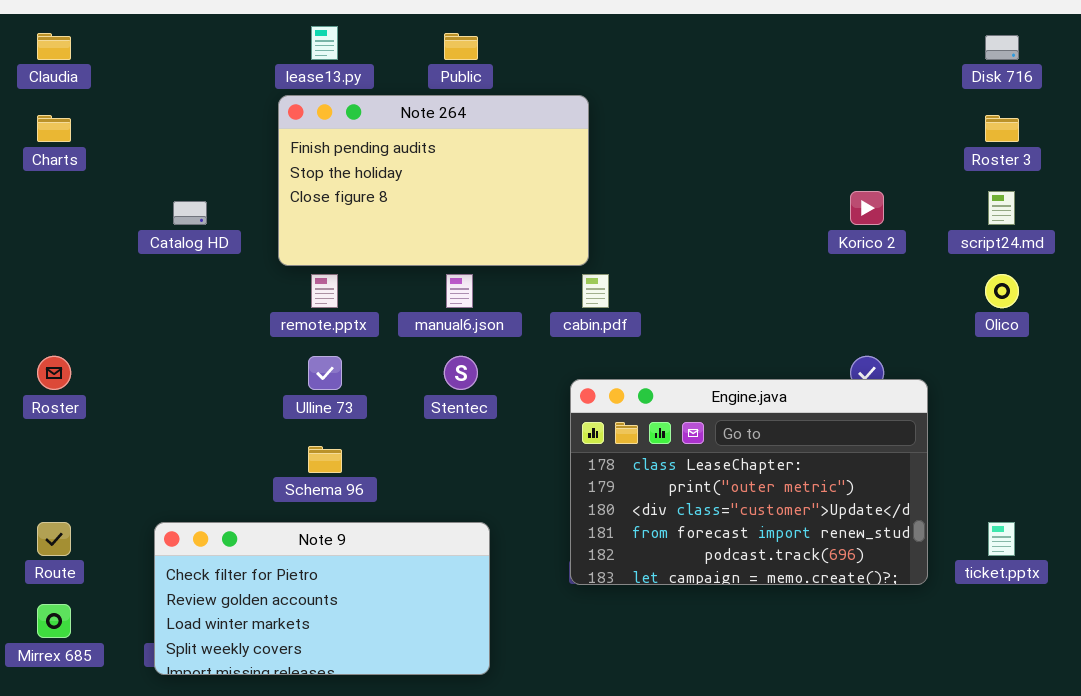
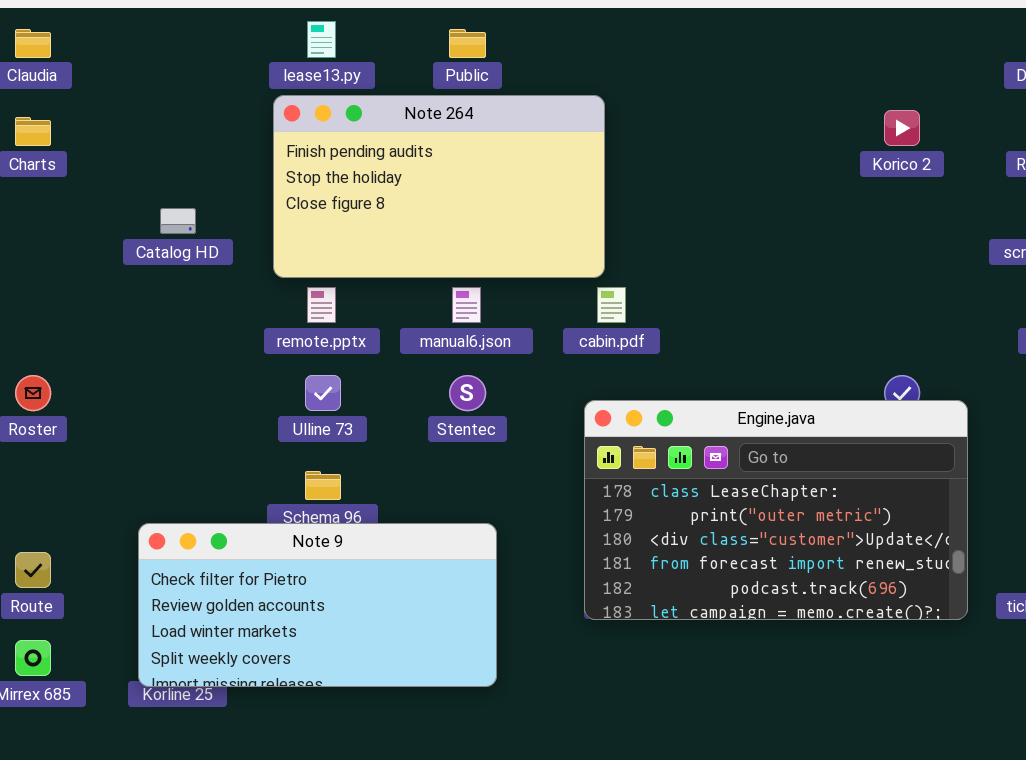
Korico 2: [850,191,884,225] -> [884,110,920,146], moved
Note 9: [154,522,490,675] -> [138,523,497,687], moved

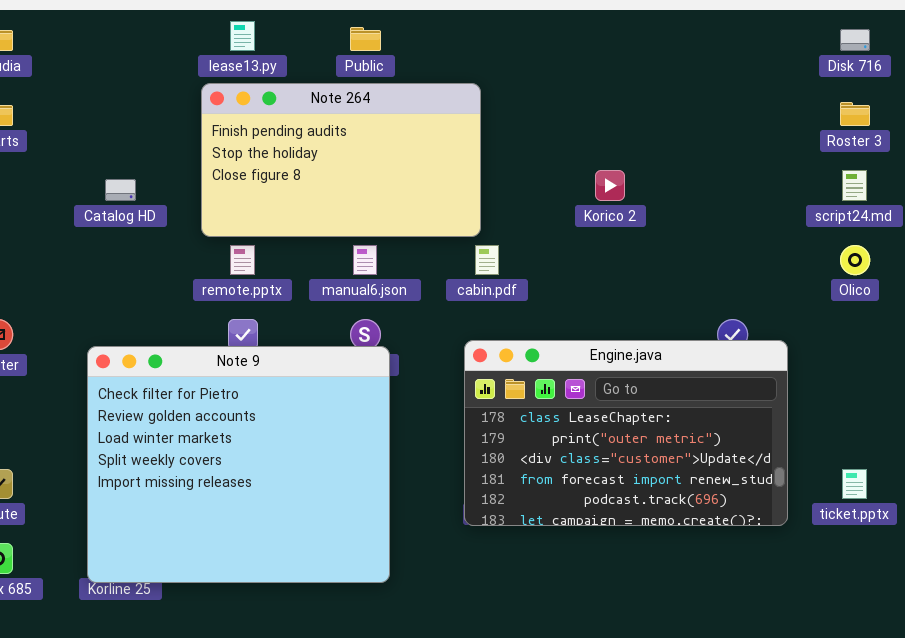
Korico 2: [884,110,920,146] -> [595,170,625,201], moved
Note 9: [138,523,497,687] -> [87,346,390,583], resized

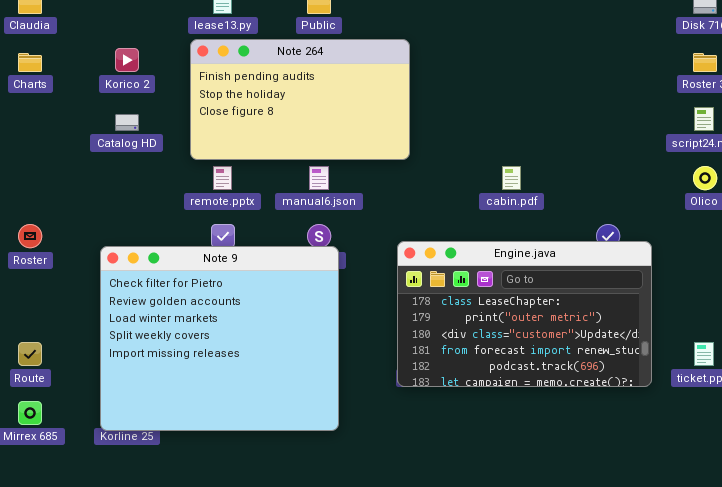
Korico 2: [595,170,625,201] -> [115,48,139,72], moved
cabin.pdf: [475,245,499,275] -> [502,166,521,190], moved

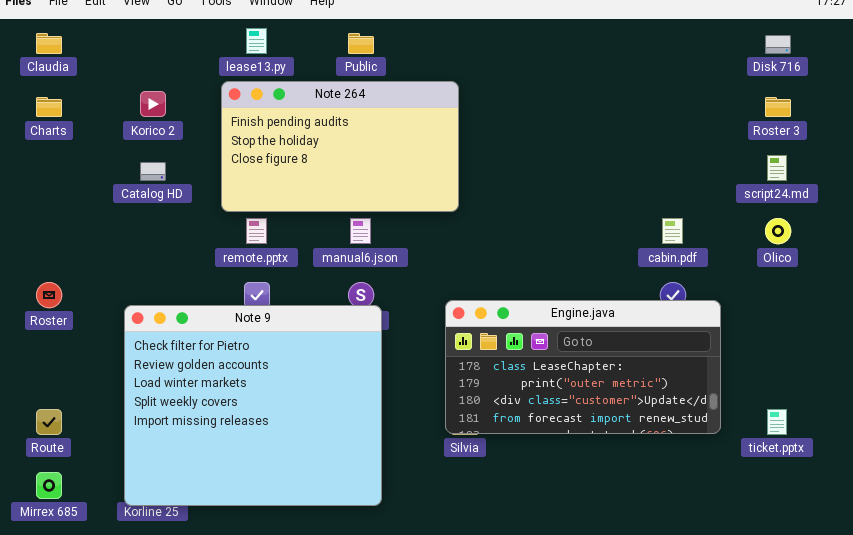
cabin.pdf: [502,166,521,190] -> [662,218,683,244], moved
Engine.java: [397,241,652,387] -> [445,300,721,434], resized

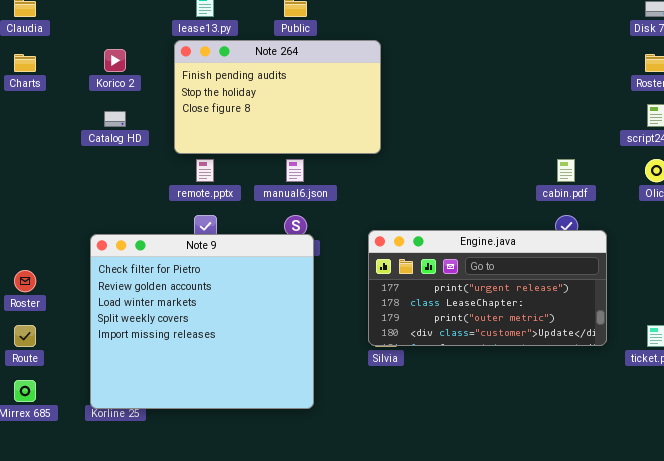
Roster: [36,282,62,308] -> [14,270,36,292], moved
Engine.java: [445,300,721,434] -> [368,230,607,346], scrolled up 1 row

